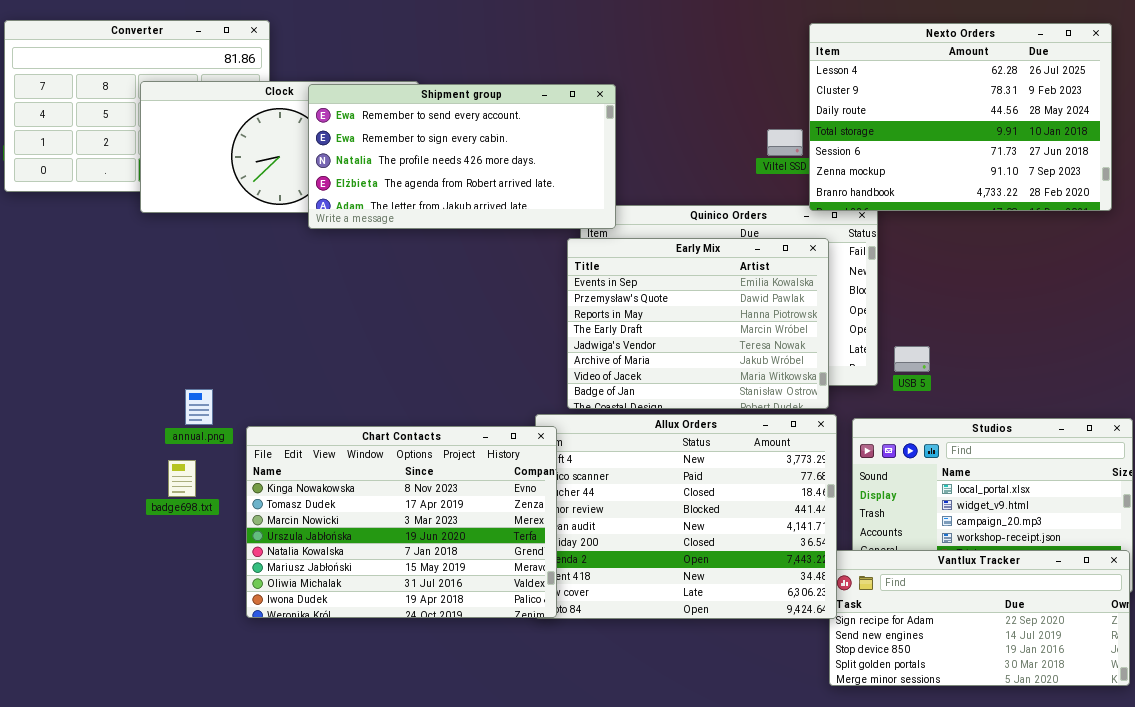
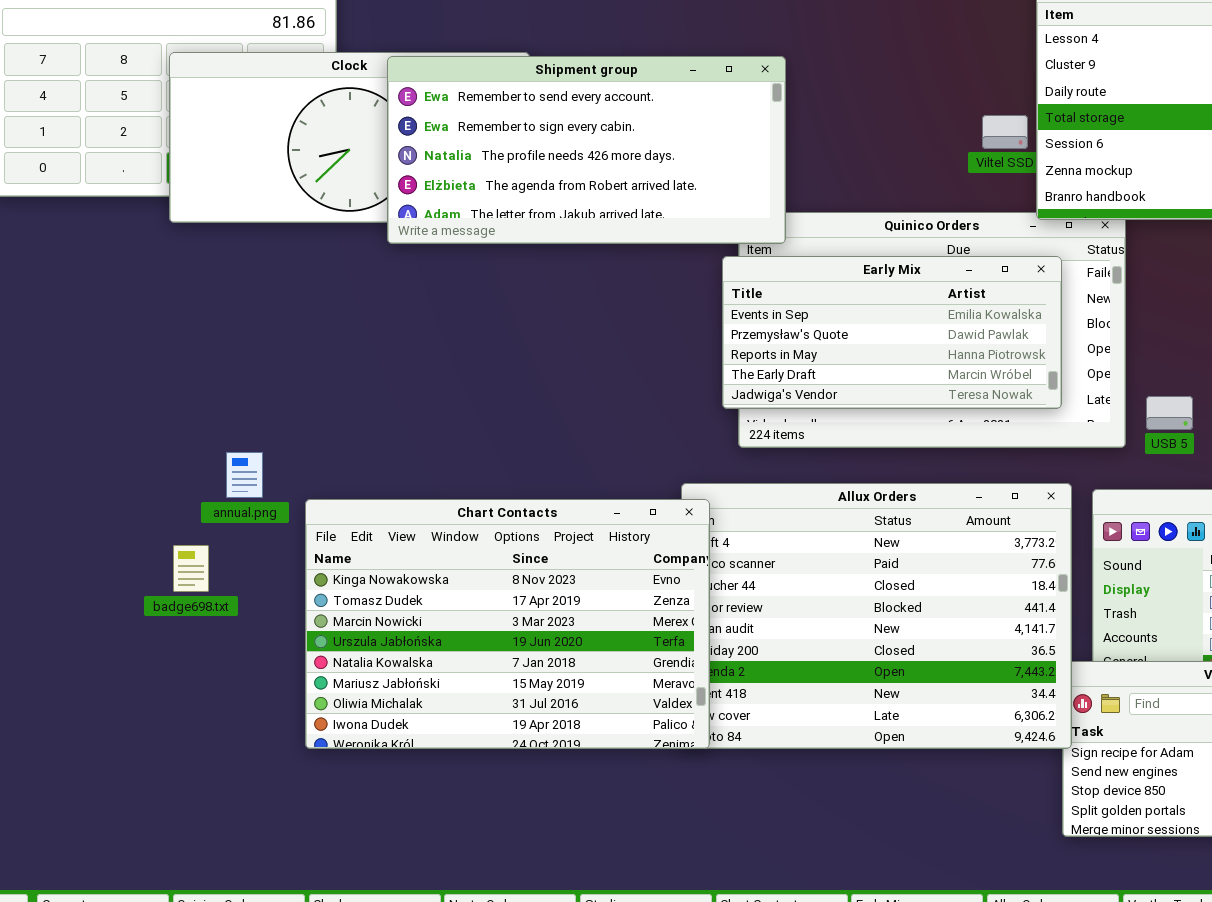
Early Mix: [567,238,829,409] -> [722,256,1062,409], resized
badge698.txt: [168,460,196,497] -> [173,545,209,592], moved

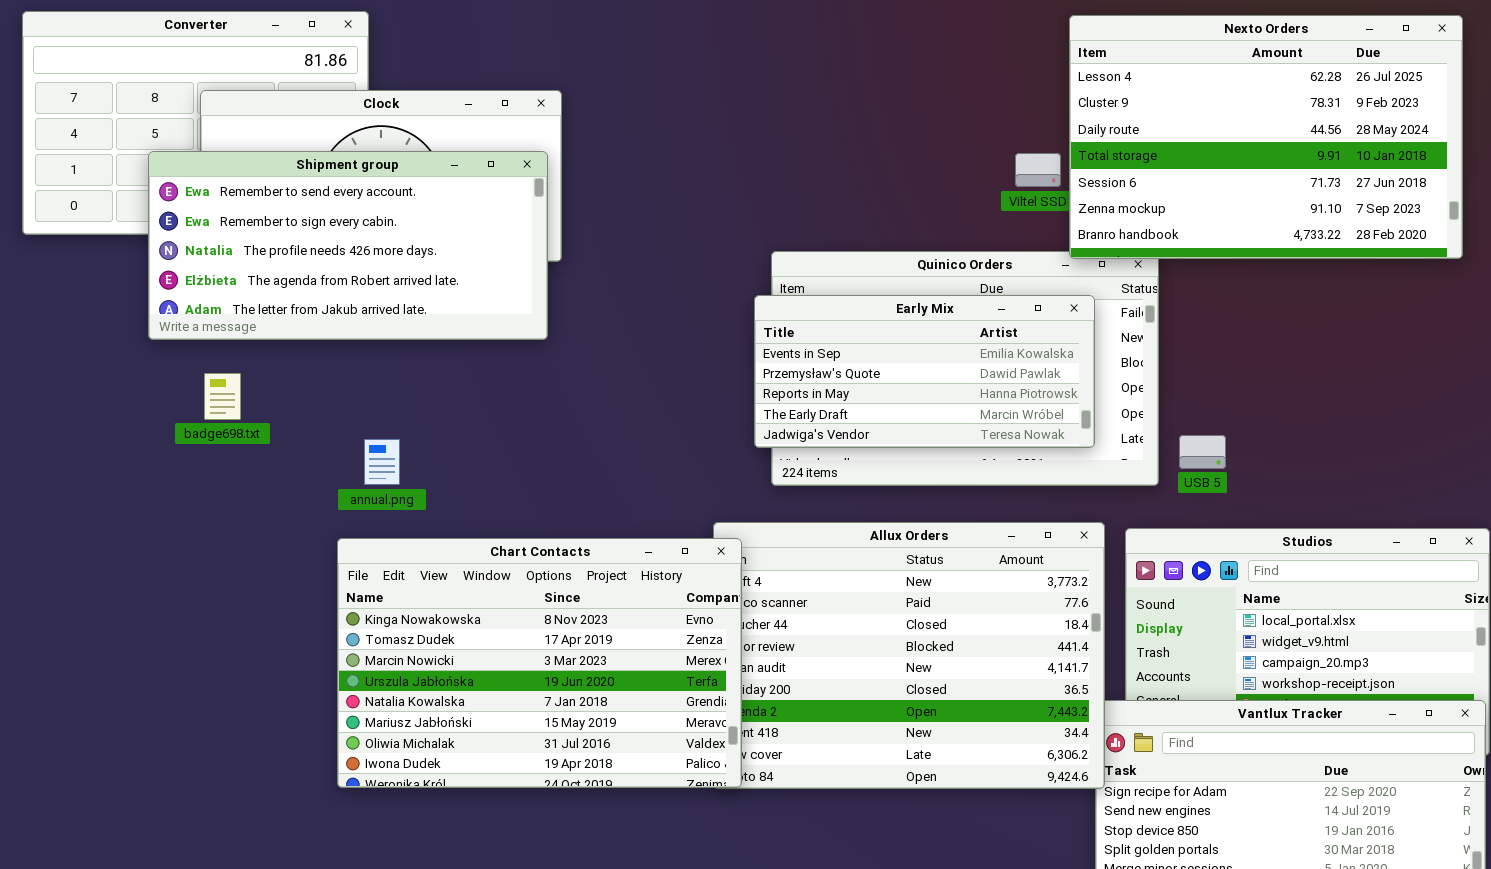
Shipment group: [387,56,786,244] -> [148,151,548,340], moved
annual.png: [226,452,263,498] -> [364,439,400,485], moved
badge698.txt: [173,545,209,592] -> [204,373,241,420], moved

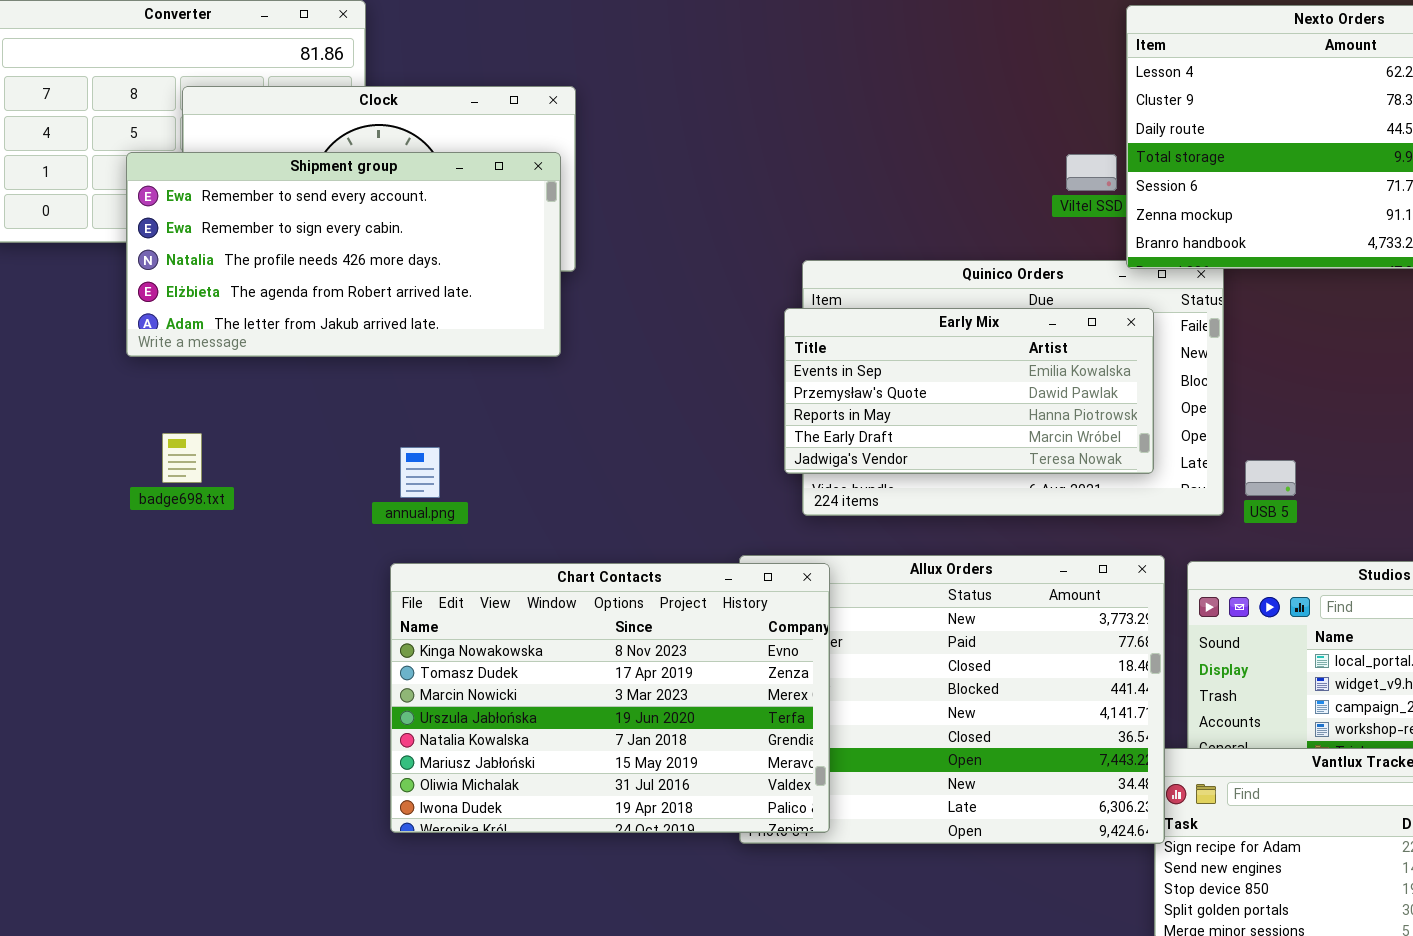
badge698.txt: [204,373,241,420] -> [162,433,202,483], moved
annual.png: [364,439,400,485] -> [400,447,440,498], moved
Chart Contacts: [337,538,742,788] -> [390,563,830,833], moved

